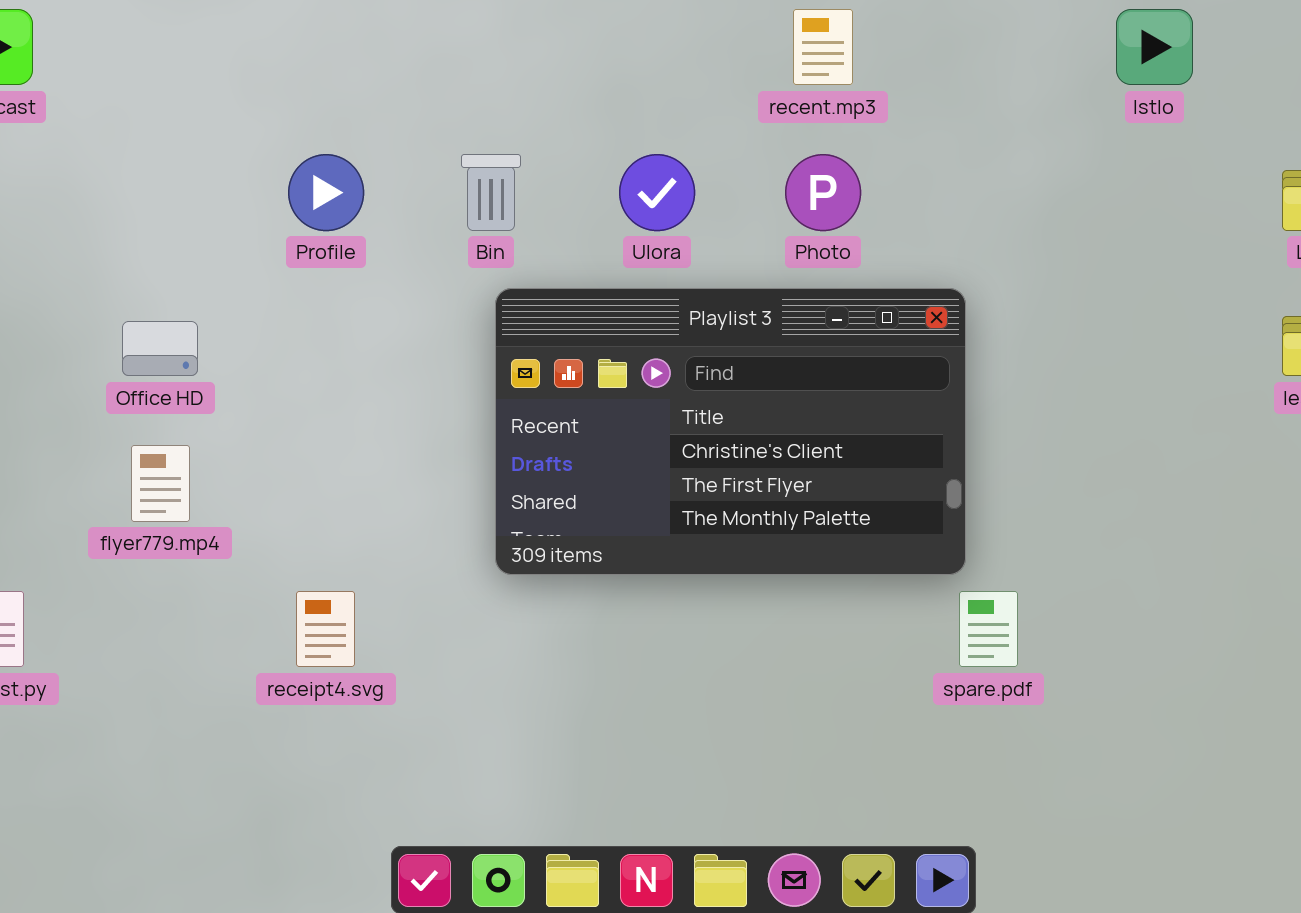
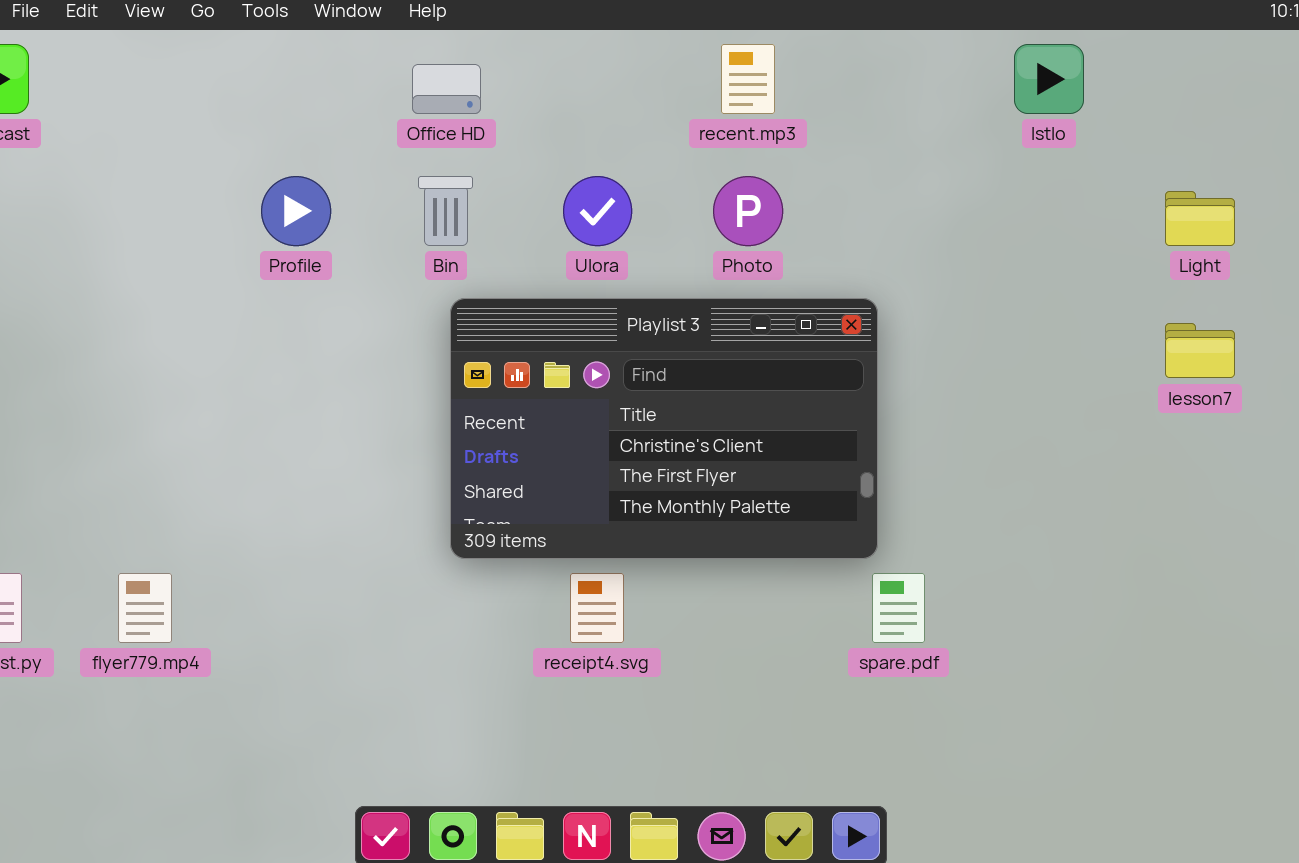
Office HD: [122,321,198,376] -> [412,64,481,114], moved
flyer779.mp4: [131,445,190,522] -> [118,573,172,643], moved
receipt4.svg: [296,591,355,667] -> [570,573,624,643], moved

